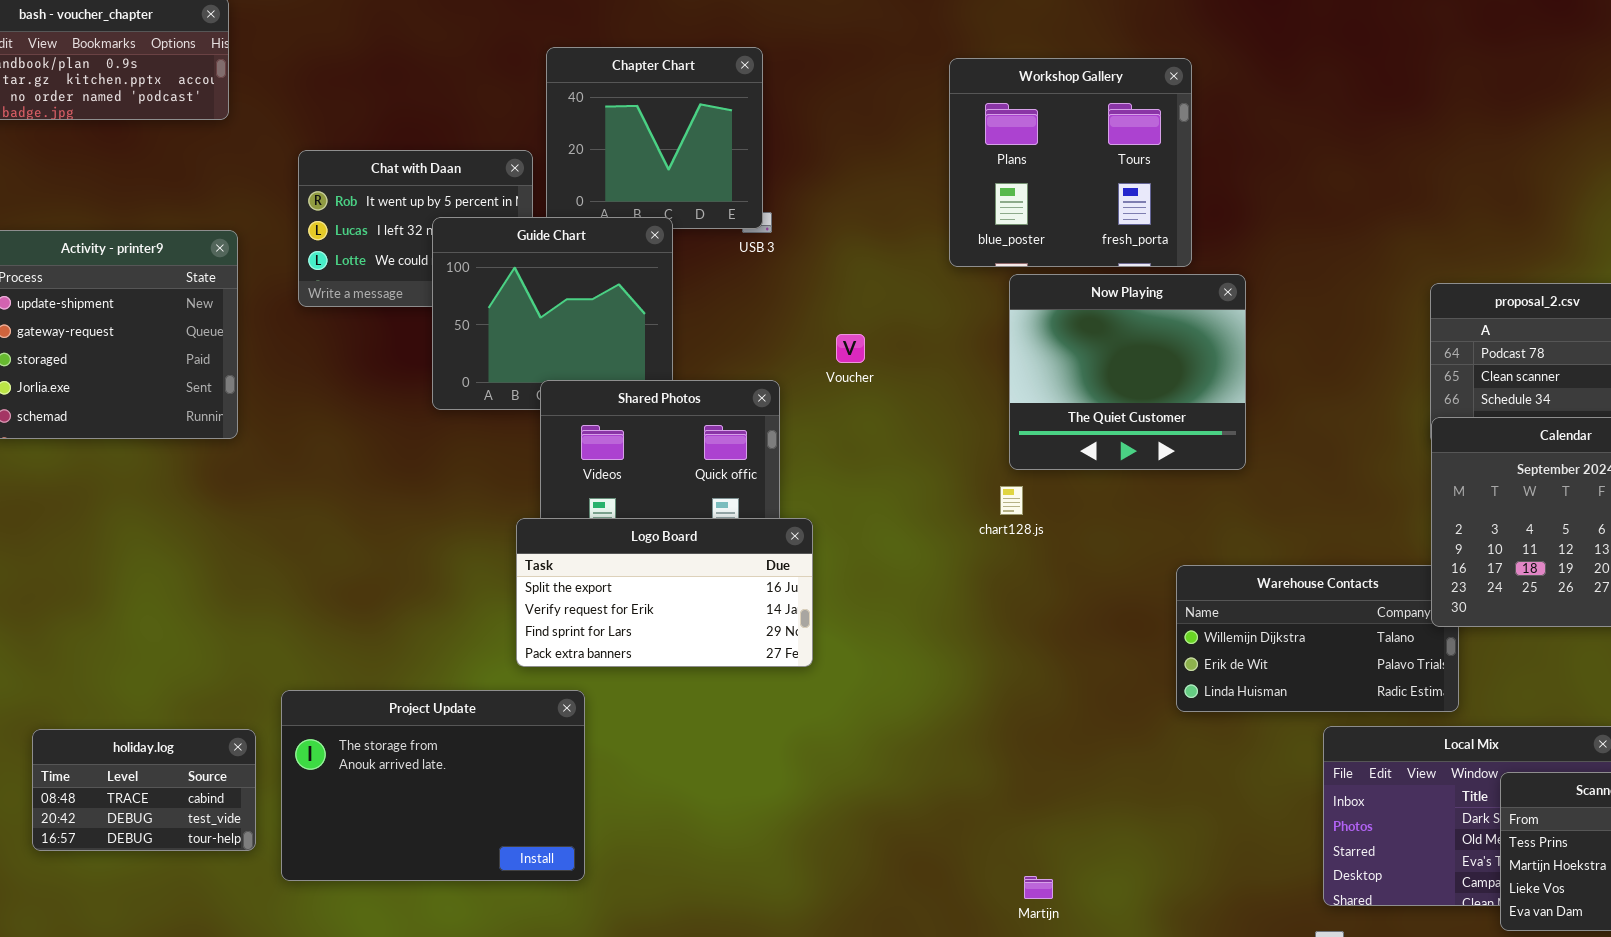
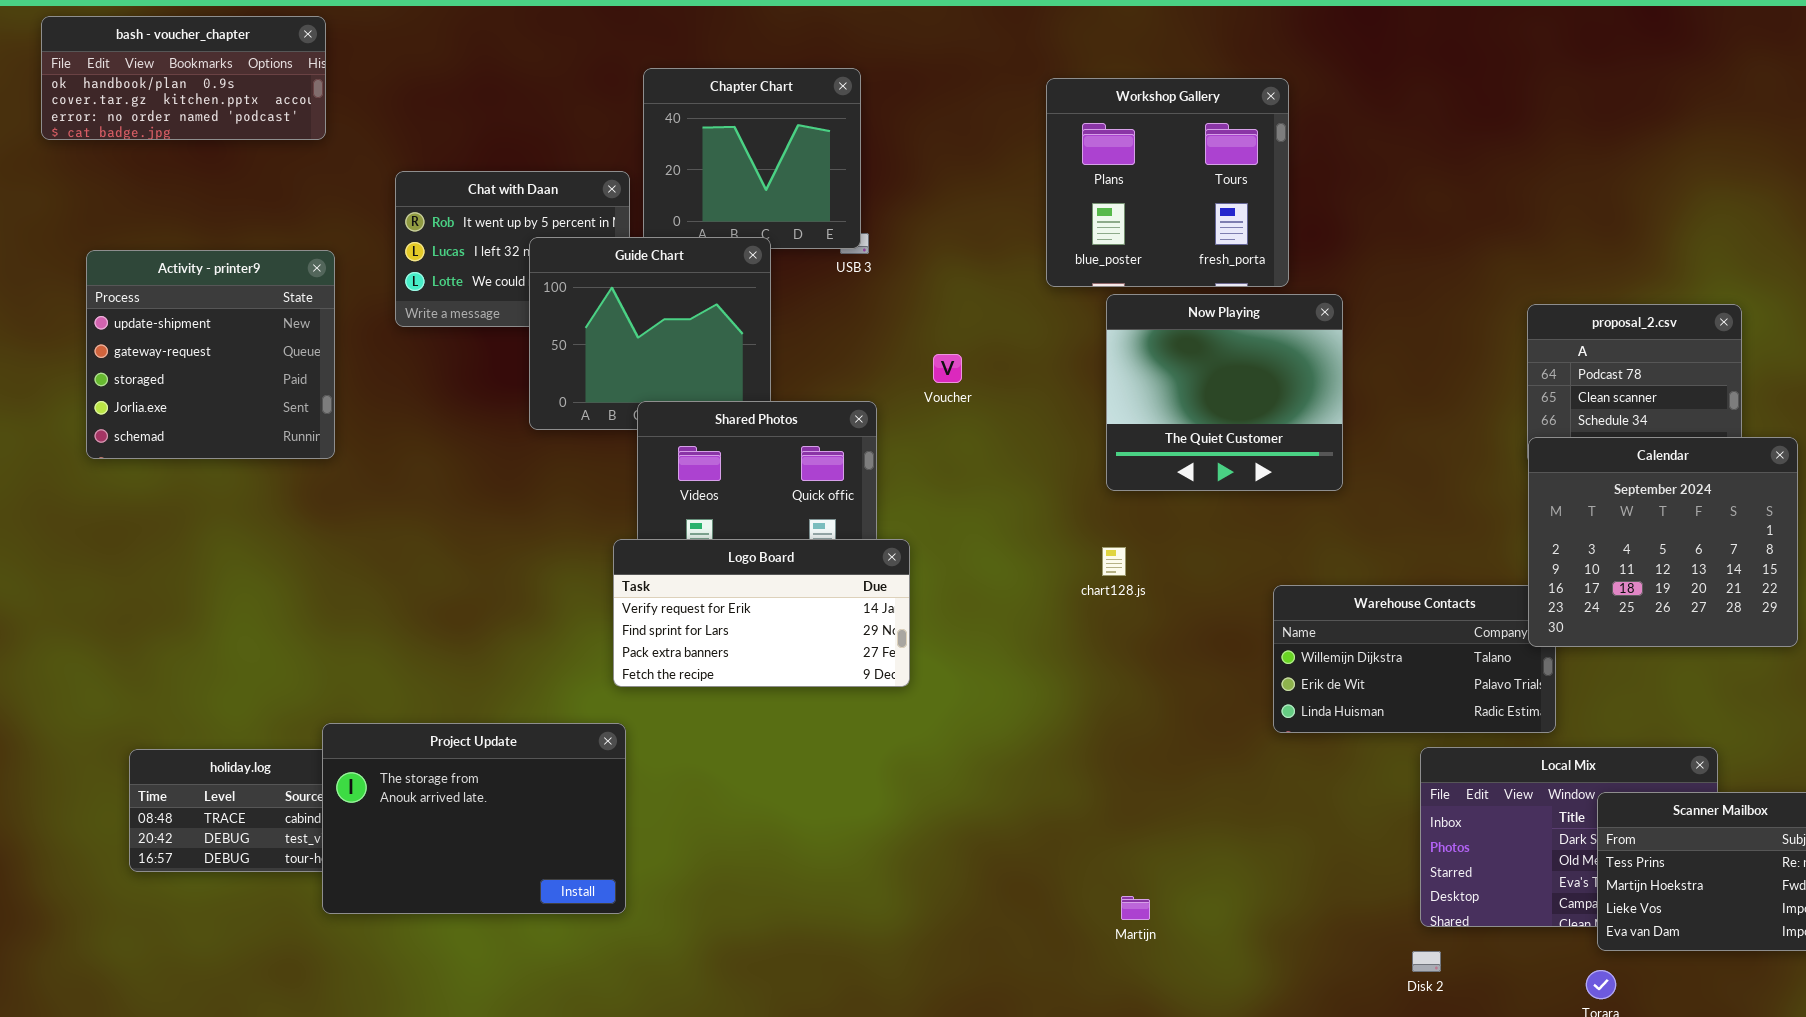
chart128.js: [1000,486,1023,515] -> [1102,547,1126,576], moved
Logo Board: [516,518,813,667] -> [613,539,910,687], scrolled down 1 row
Project Update: [281,690,585,881] -> [322,723,626,914], moved

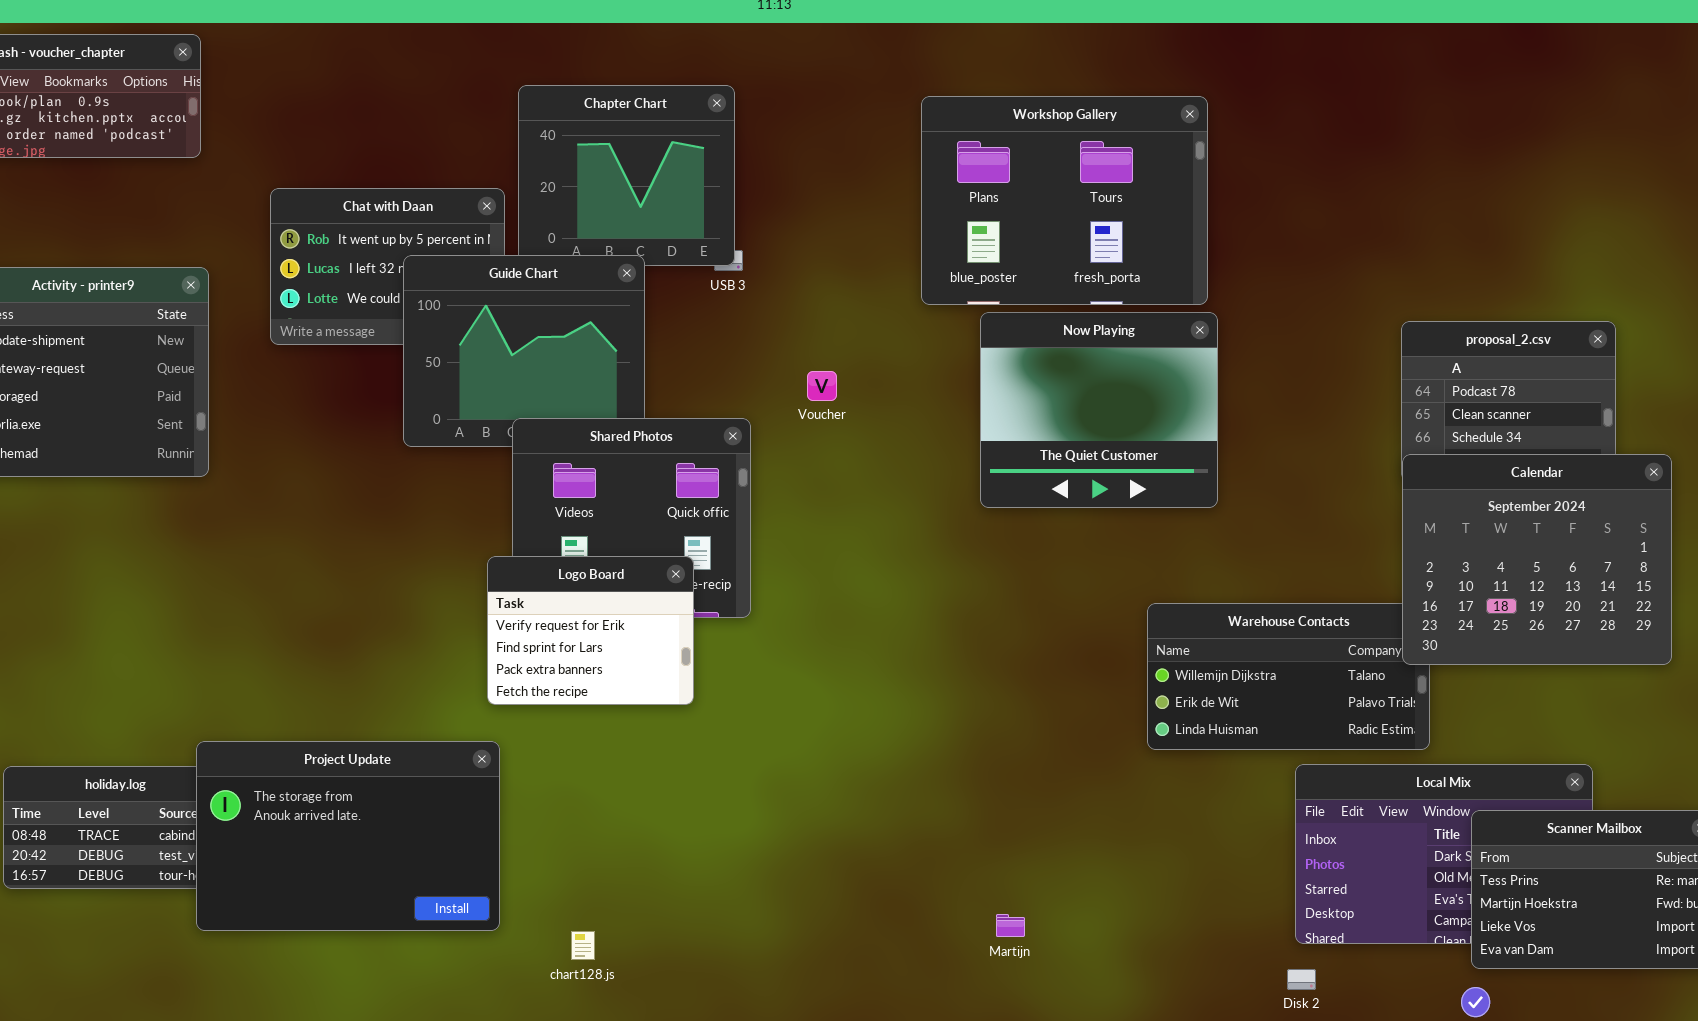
Workshop Gallery: [1046,78,1289,287] -> [921,96,1208,305], resized
Logo Board: [613,539,910,687] -> [487,556,694,705], resized
chart128.js: [1102,547,1126,576] -> [571,931,595,960], moved

